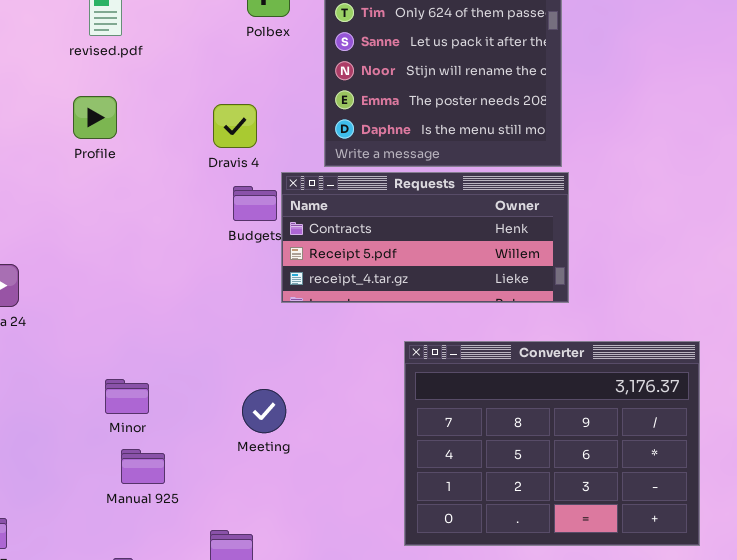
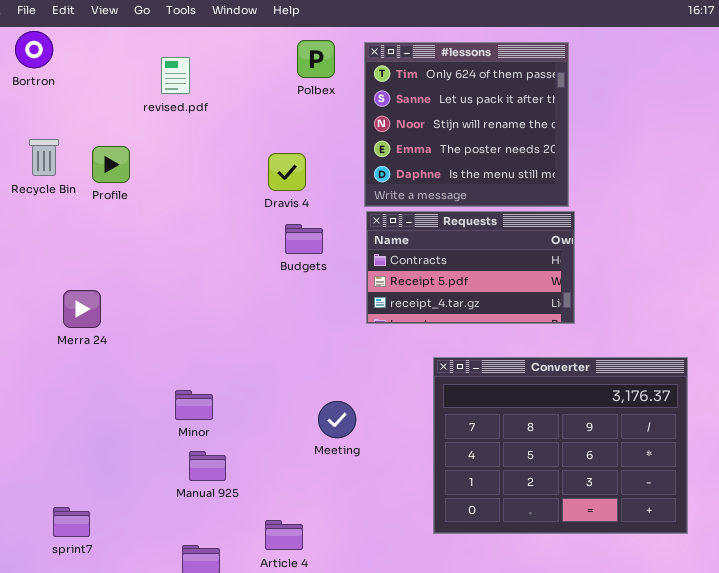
Profile: [73,96,117,139] -> [92,146,130,183], moved
Requests: [281,172,569,303] -> [366,211,575,324], resized
Meeting: [242,389,286,433] -> [318,401,356,438], moved

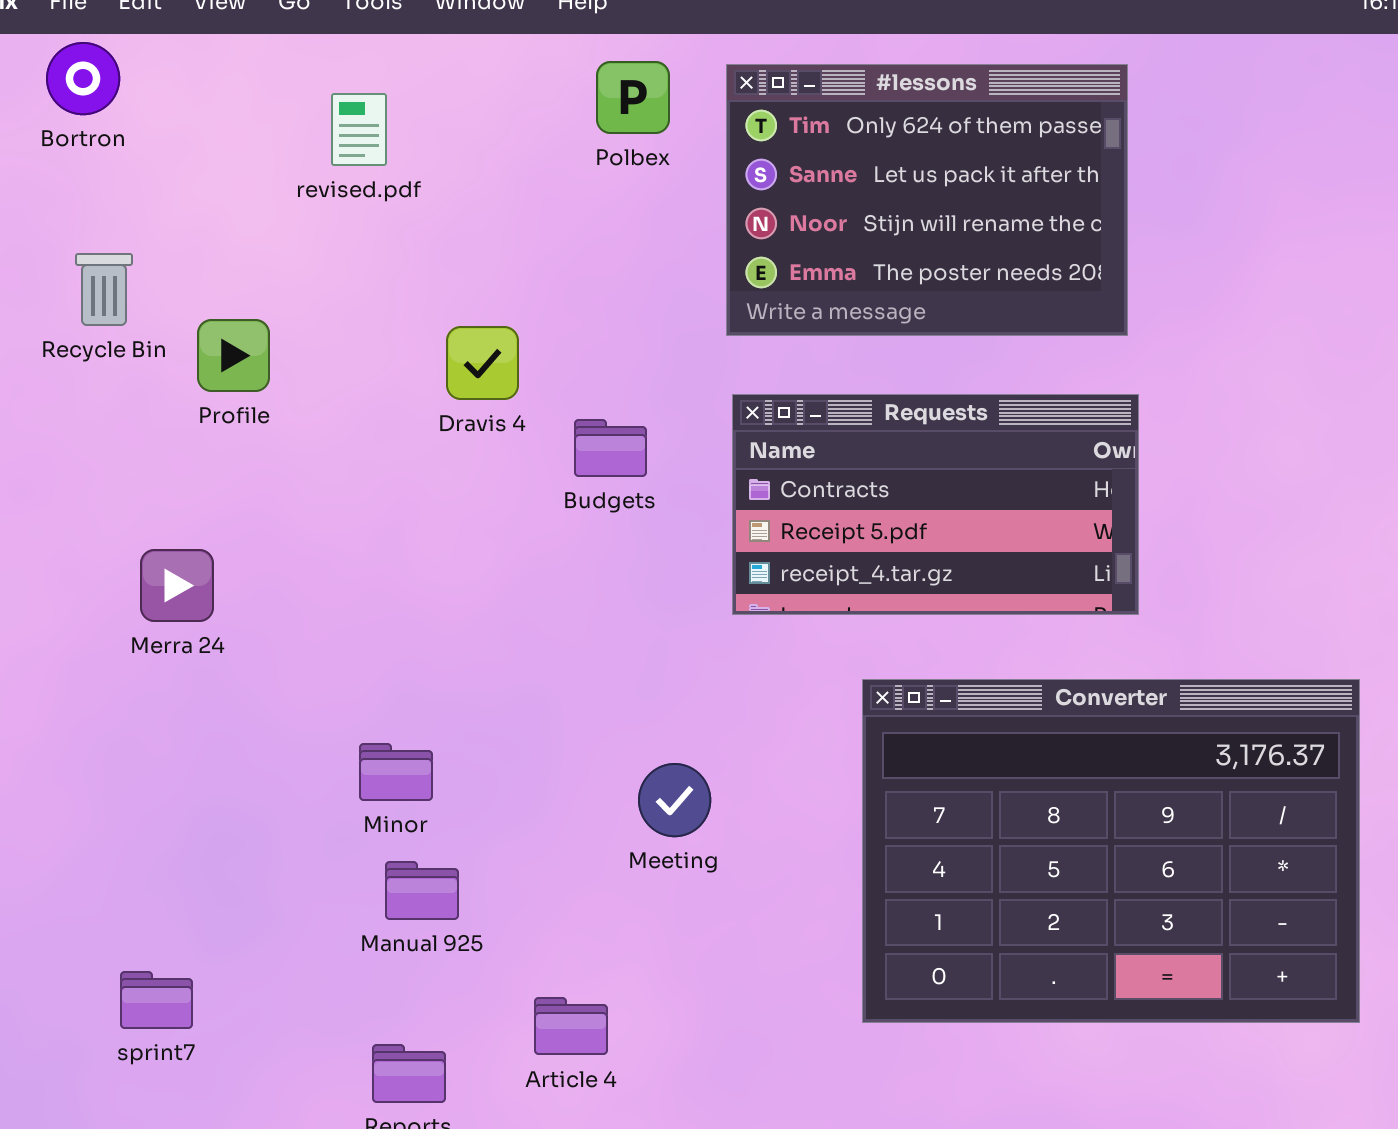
#lessons: [364,42,569,207] -> [726,64,1128,336], resized
Profile: [92,146,130,183] -> [197,319,270,392], moved
Dravis 4: [268,153,306,191] -> [446,326,519,400], moved

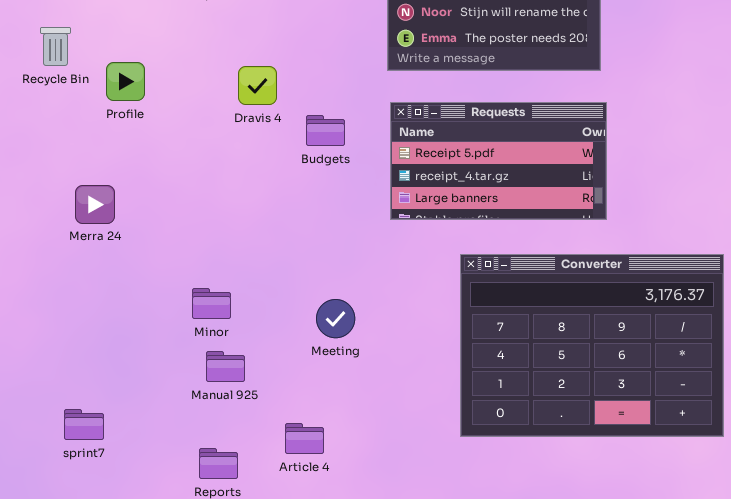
Requests: [732,394,1139,615] -> [390,102,607,220], scrolled down 1 row
Meeting: [638,763,711,837] -> [316,299,355,338], moved

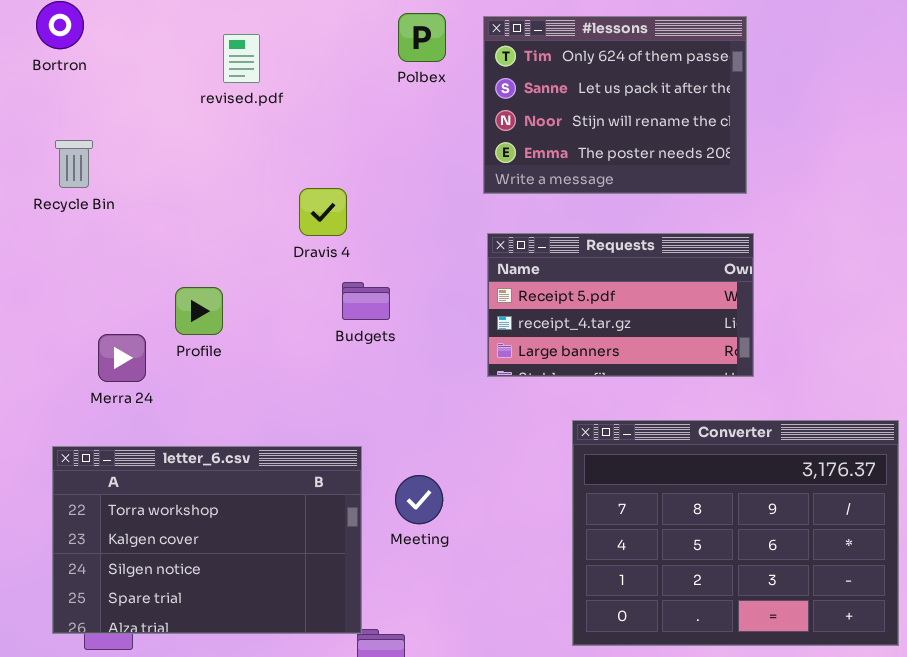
Profile: [106,62,145,101] -> [175,287,223,335], moved
Budgets: [306,115,345,146] -> [342,282,390,320], moved
letter_6.csv: none -> [52,446,362,634], opened

